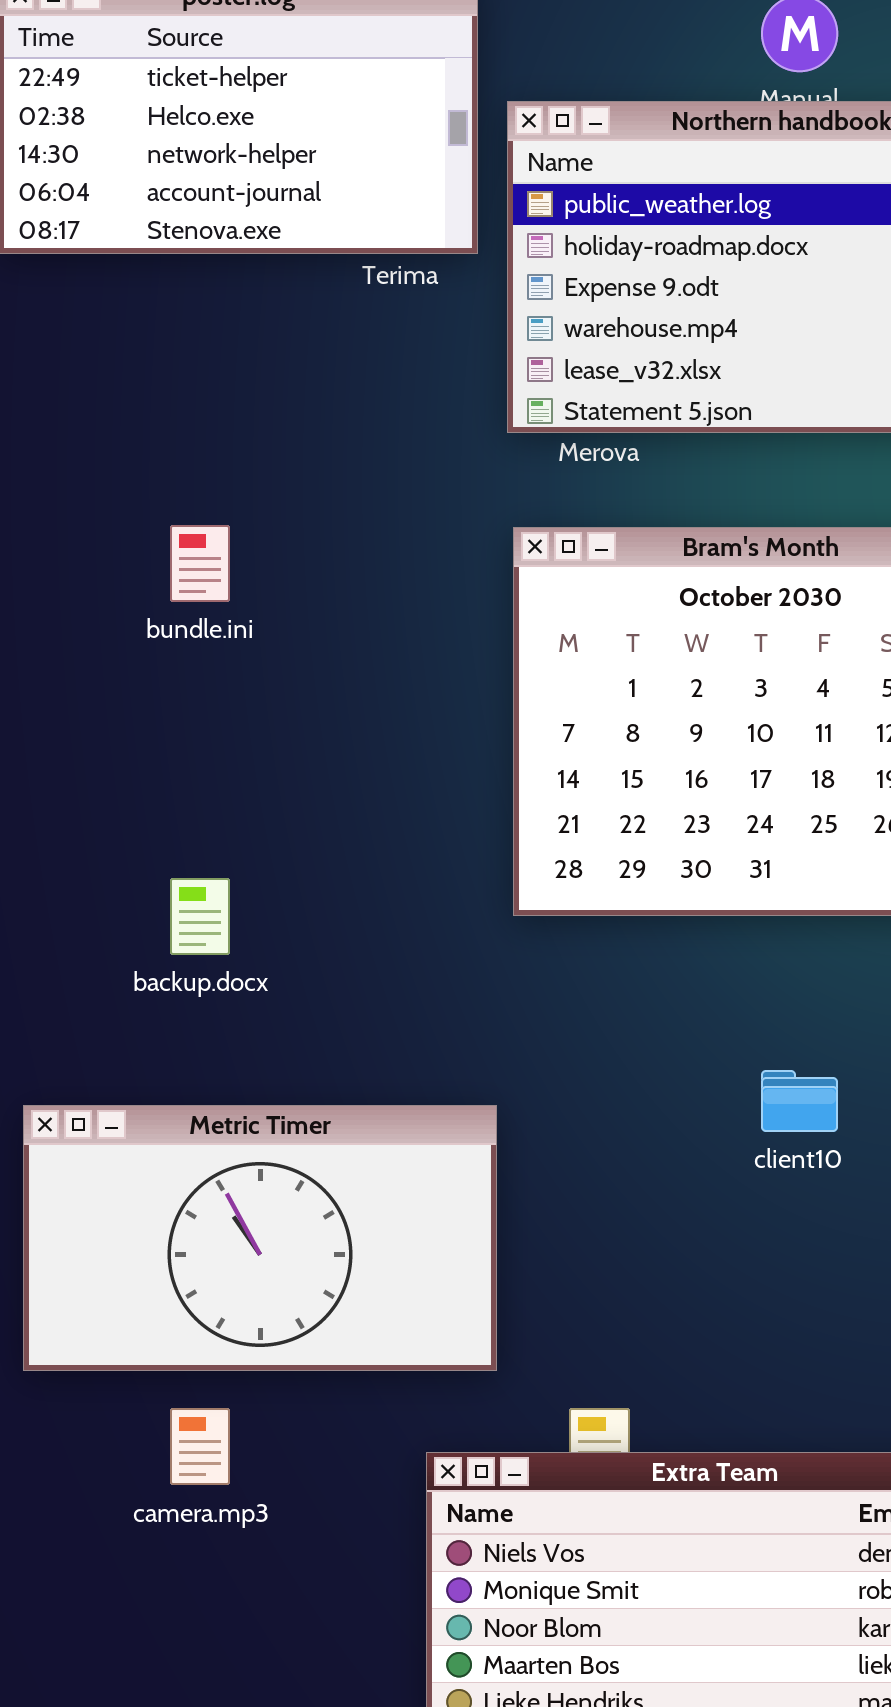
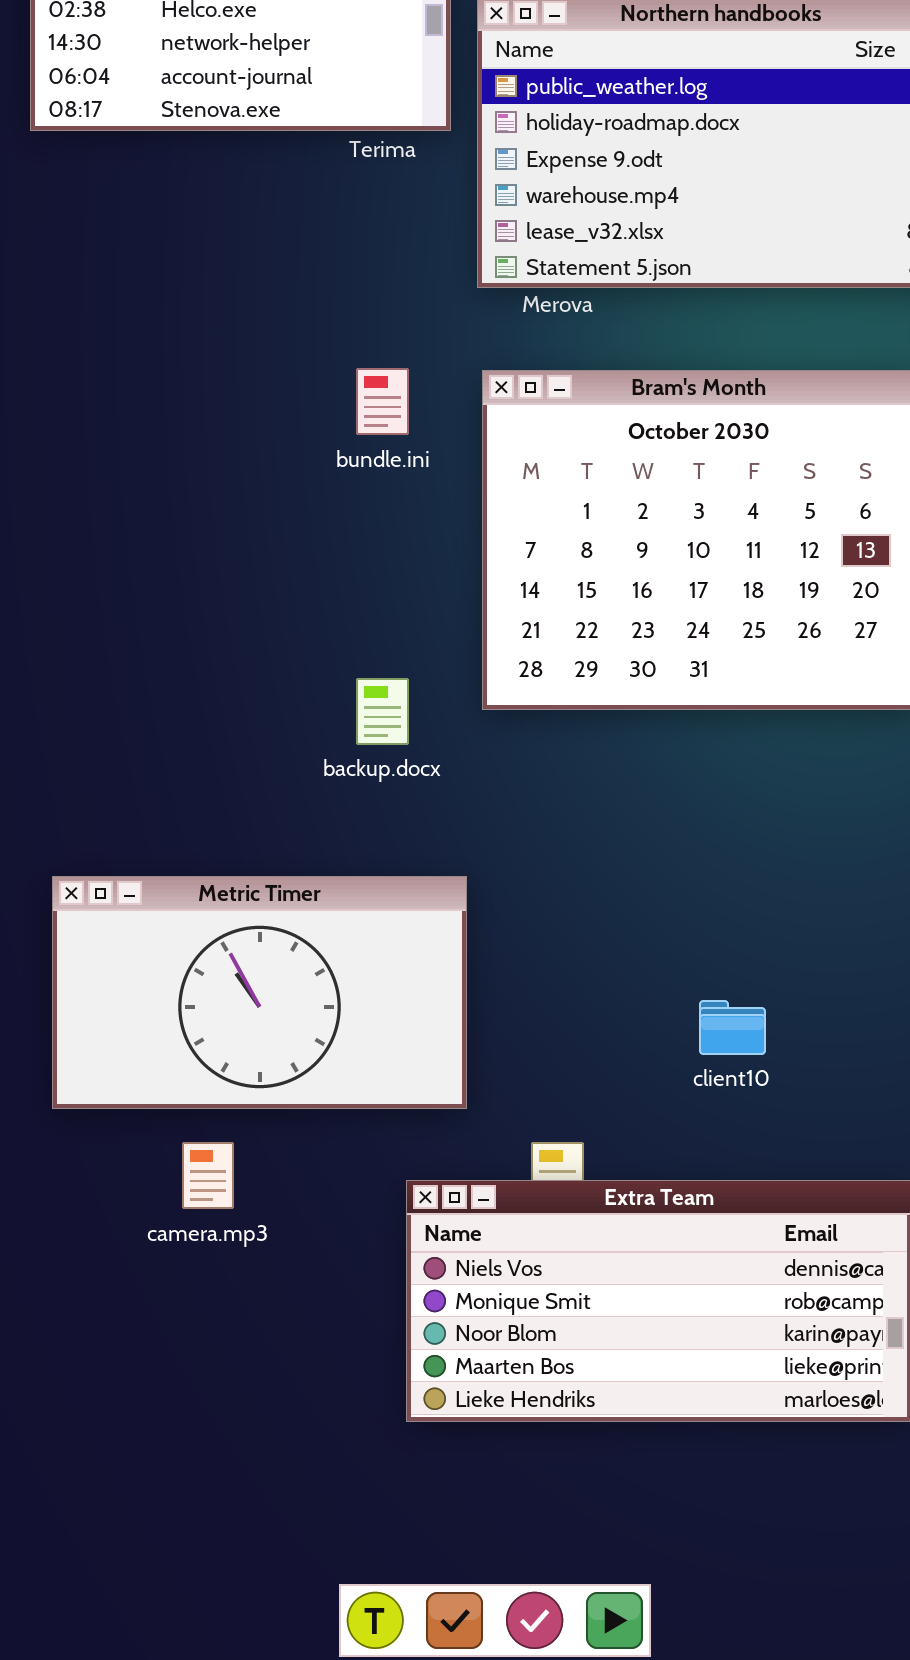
bundle.ini: [170,525,230,602] -> [356,368,409,435], moved
backup.docx: [170,878,230,955] -> [356,678,409,745], moved
client10: [761,1070,838,1132] -> [699,1000,766,1055], moved

